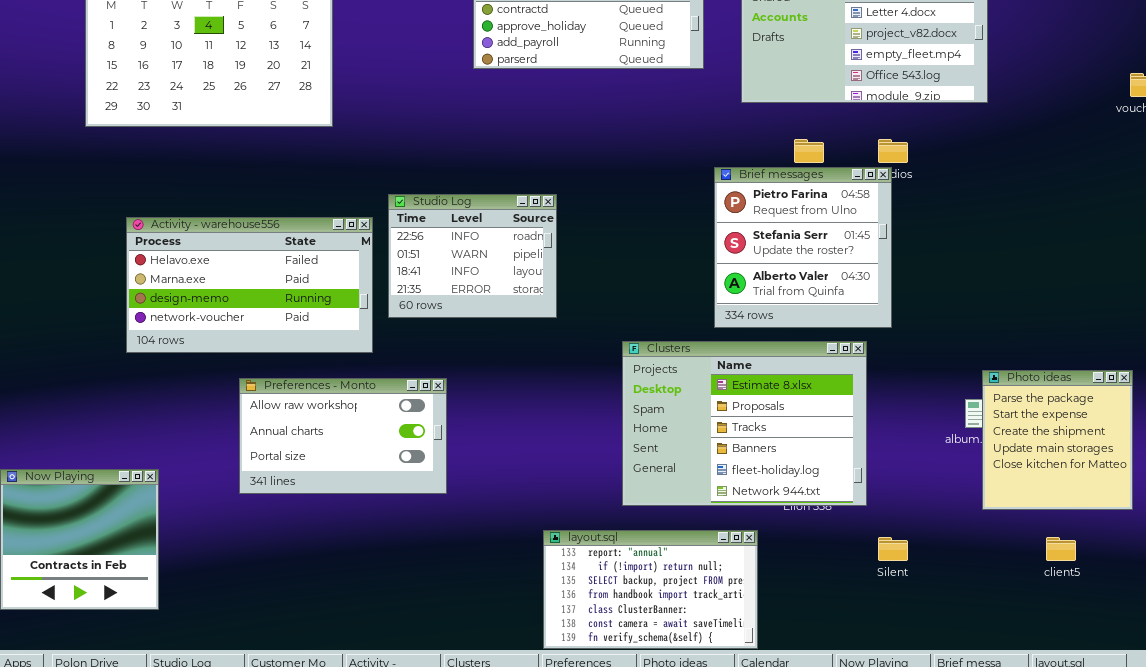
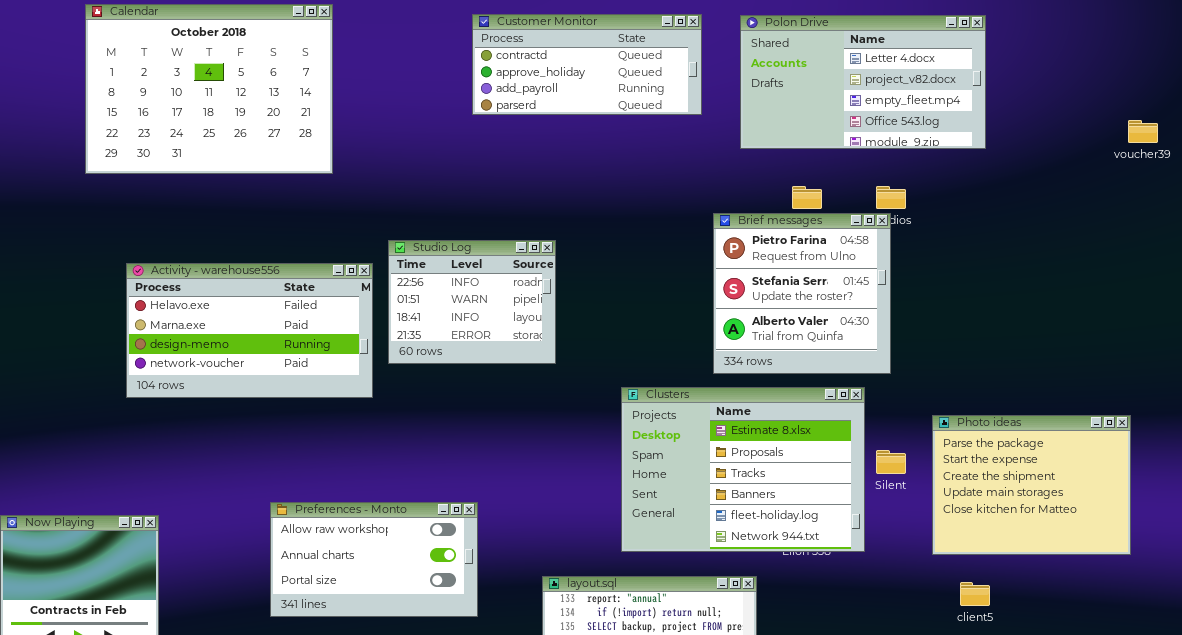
Photo ideas: [982,370,1133,510] -> [932,415,1131,555], resized
Preferences - Monto: [239,378,447,494] -> [270,502,478,617], moved
Silent: [878,537,908,561] -> [876,450,906,474], moved
client5: [1046,537,1076,561] -> [960,582,990,606], moved

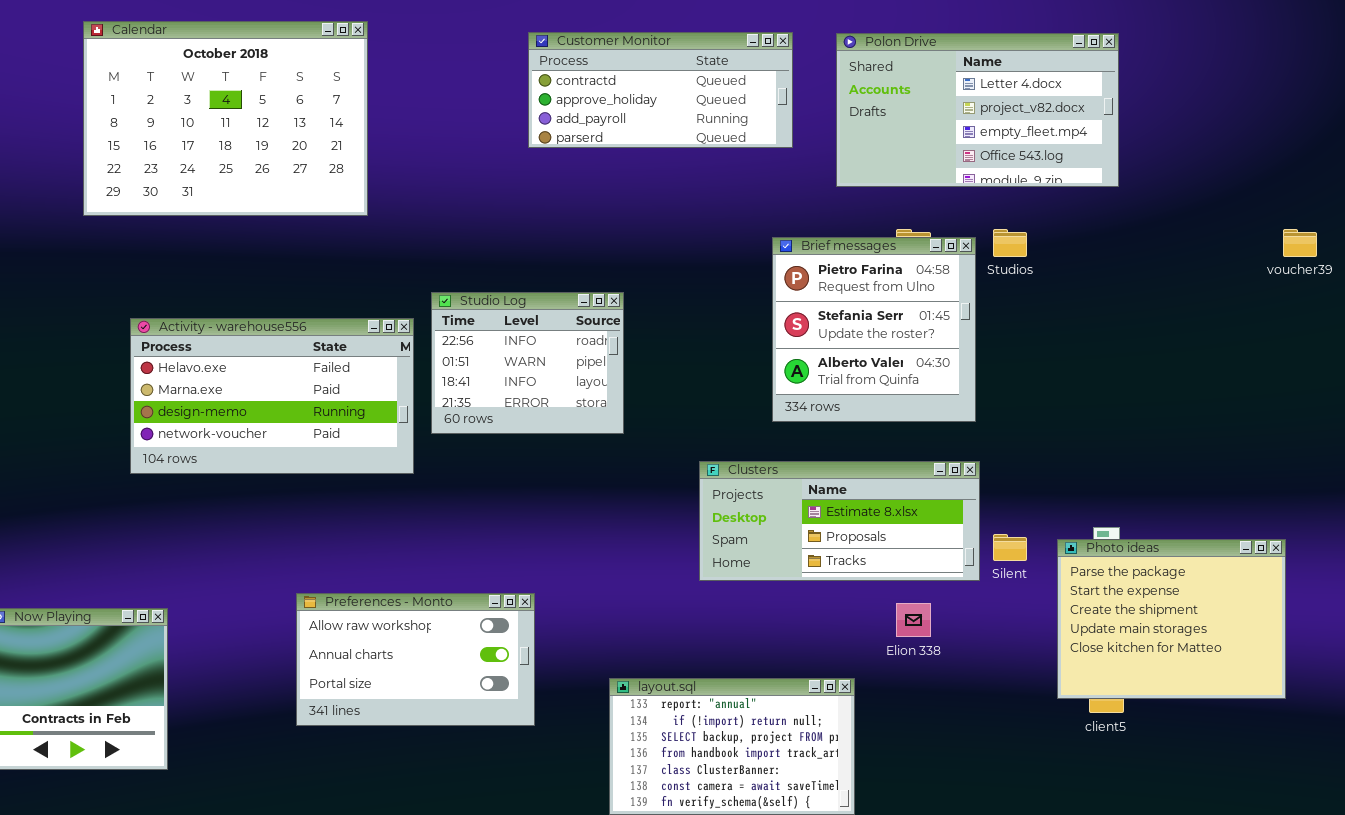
voucher39: [1128,120,1158,143] -> [1283,229,1317,257], moved
Brief messages: [713,213,891,374] -> [772,237,976,422], moved
Clusters: [621,387,865,552] -> [699,461,980,581], resized
Photo ideas: [932,415,1131,555] -> [1057,539,1286,699], moved

